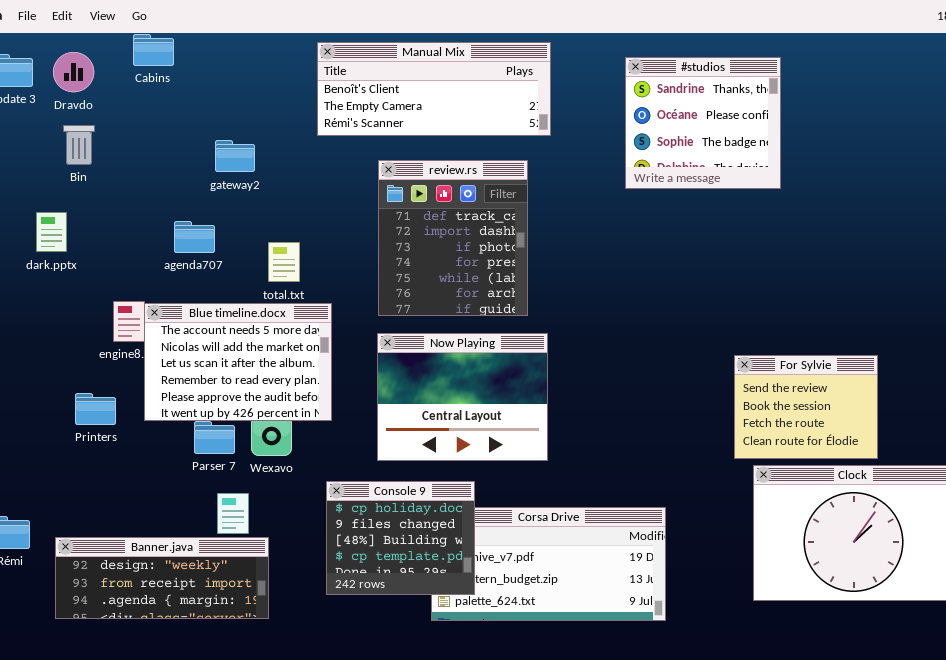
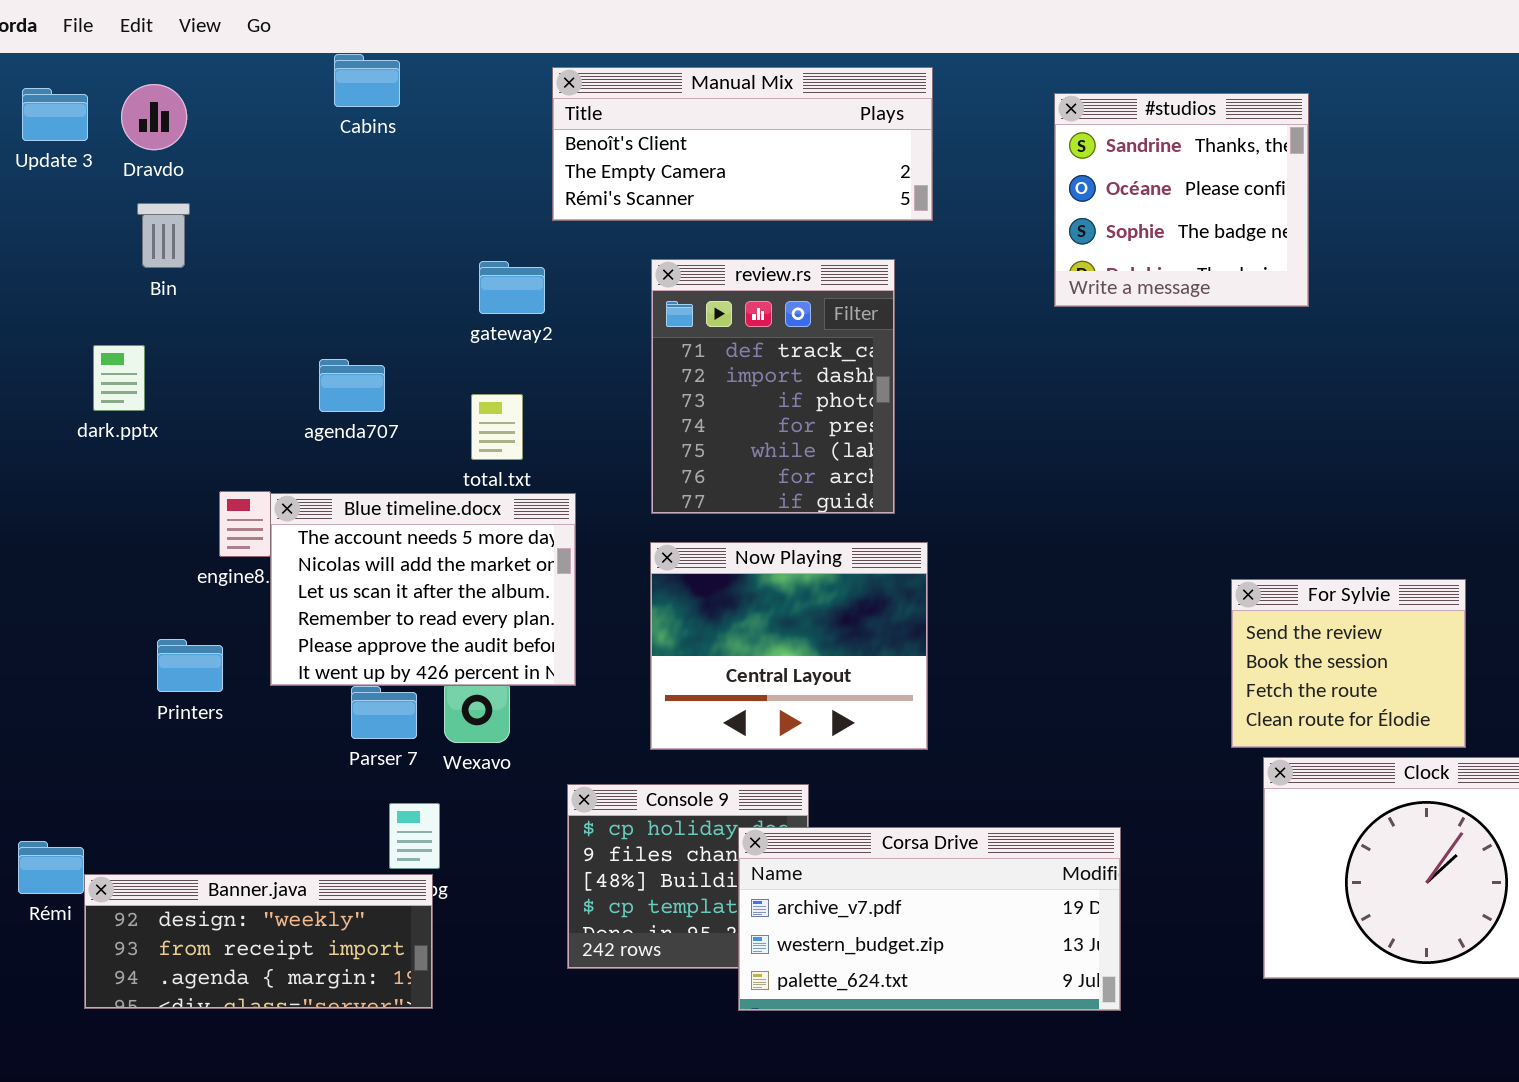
Cabins: [133,34,174,66] -> [334,54,400,107], moved
gateway2: [215,140,255,172] -> [479,261,545,314], moved
Corsa Drive: [431,507,666,621] -> [738,827,1121,1011], raised
Banner.java: [55,537,269,619] -> [84,874,433,1009], moved

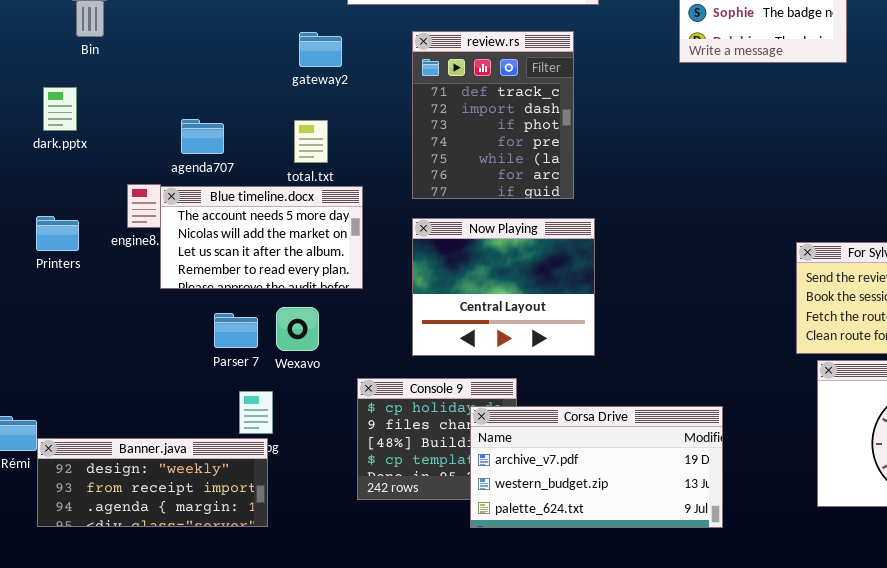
agenda707: [319,359,385,412] -> [181,119,224,154], moved
Blue timeline.docx: [270,493,576,686] -> [160,186,363,289], resized
Printers: [157,639,223,692] -> [36,216,79,251], moved

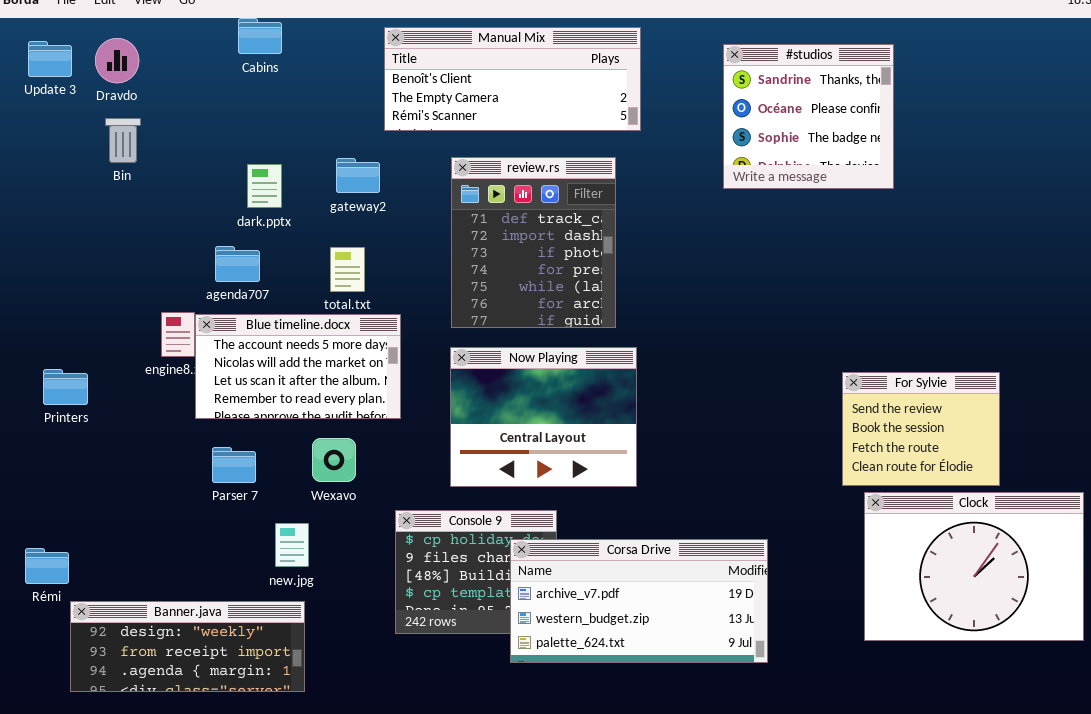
dark.pptx: [43,87,77,131] -> [247,164,282,208], moved
Printers: [36,216,79,251] -> [43,369,88,405], moved
Parser 7: [214,313,258,348] -> [212,447,256,483], moved
Banner.java: [37,438,268,527] -> [70,601,305,692], moved

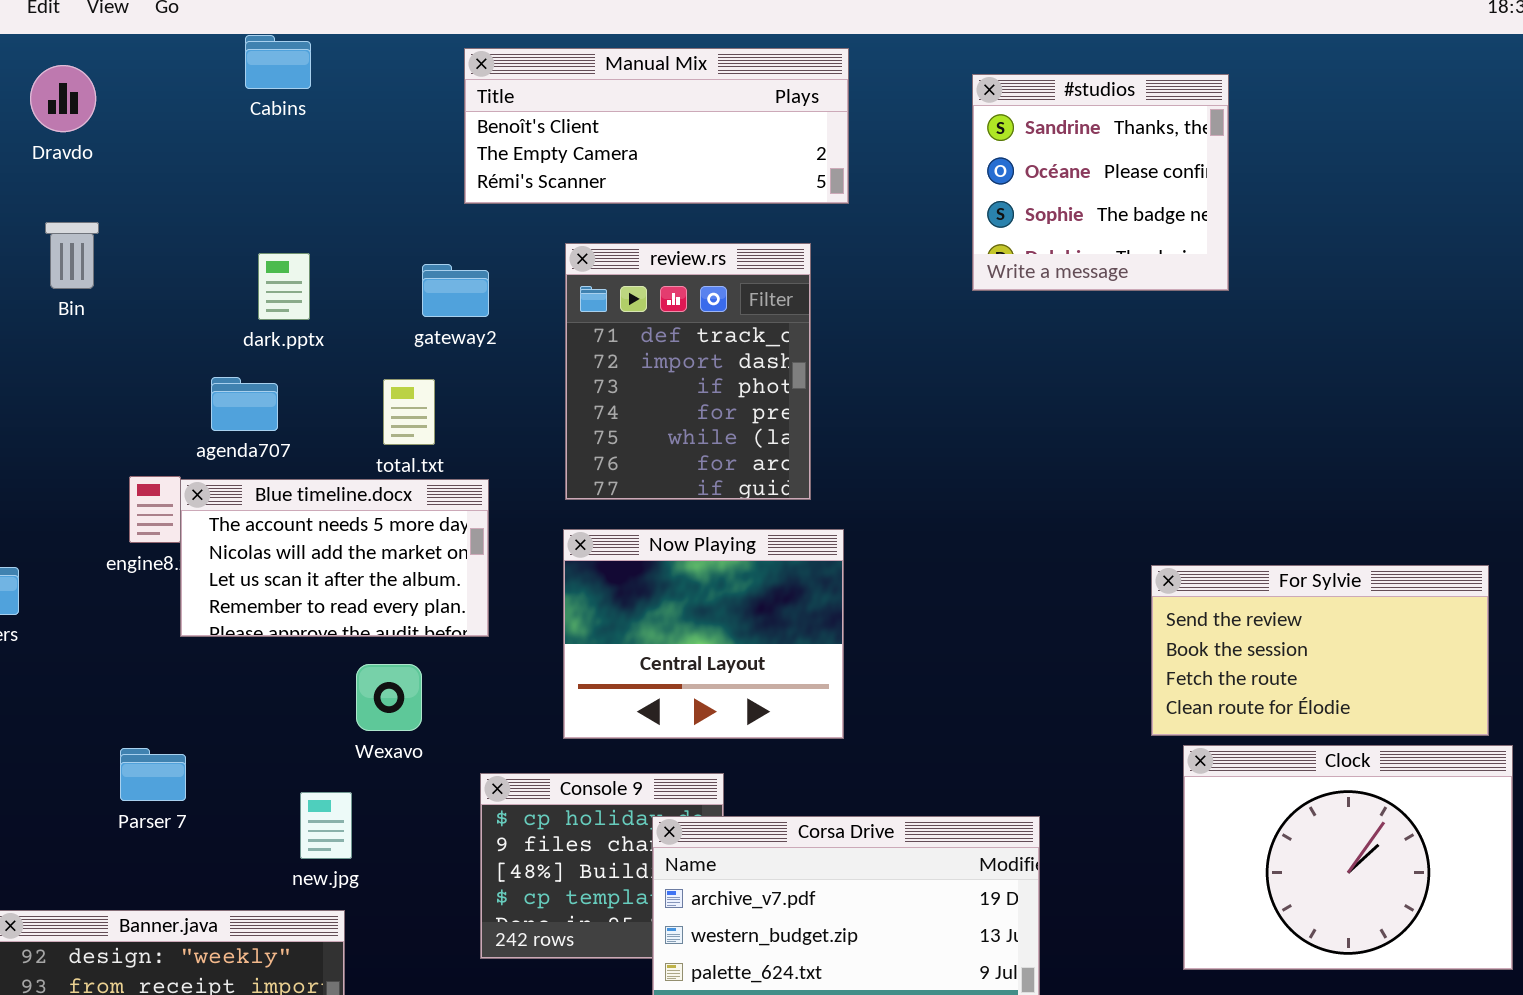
Bin: [105,118,141,163] -> [45,222,99,289], moved
gateway2: [336,158,380,193] -> [422,264,489,317], moved
For Sylvie: [842,372,1000,486] -> [1151,565,1489,736], resized
Parser 7: [212,447,256,483] -> [120,748,186,801], moved

